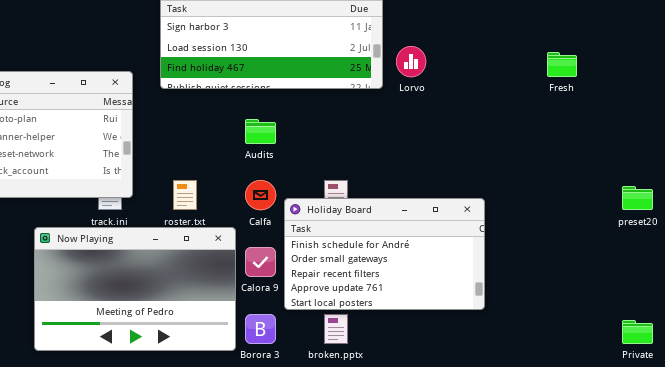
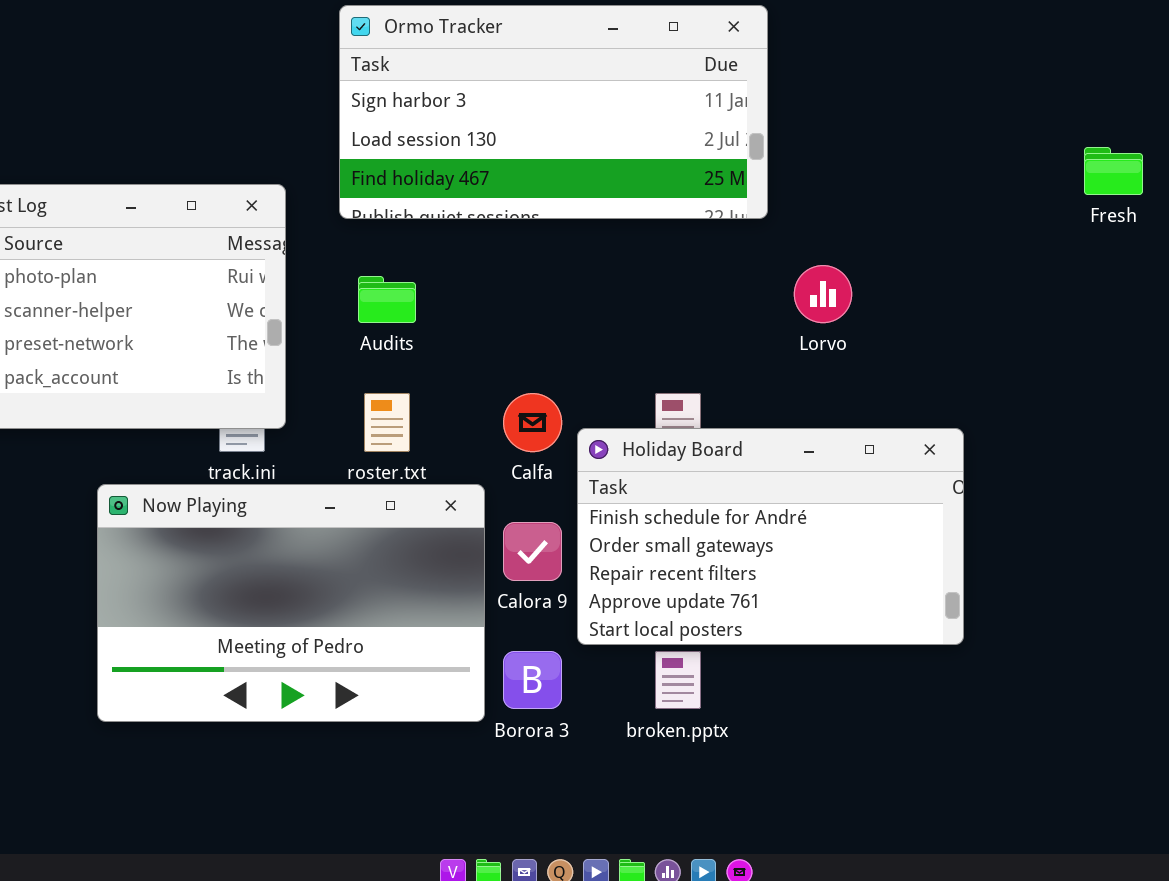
Lorvo: [396,46,426,77] -> [794,265,852,323], moved
Audits: [245,119,276,144] -> [358,276,416,323], moved

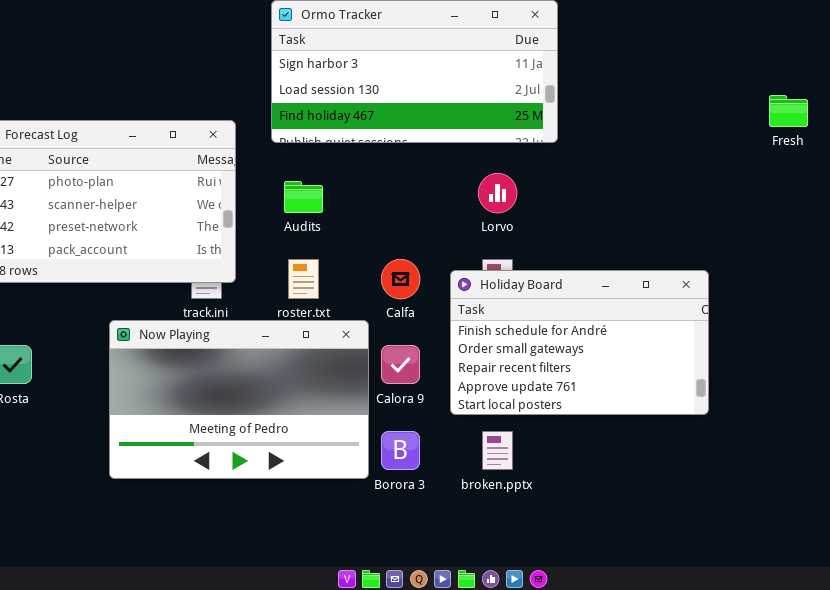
Lorvo: [794,265,852,323] -> [478,173,517,213], moved
Holiday Board: [577,428,964,645] -> [450,270,709,415], moved

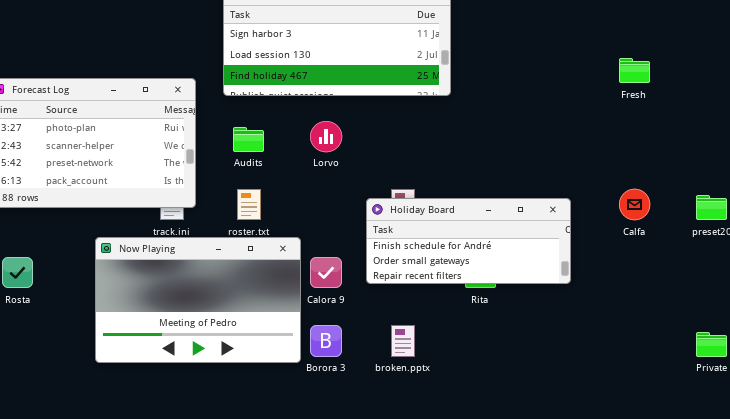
Lorvo: [478,173,517,213] -> [310,121,342,152], moved
Calfa: [381,259,420,299] -> [619,189,650,220], moved
Holiday Board: [450,270,709,415] -> [366,198,571,284], resized

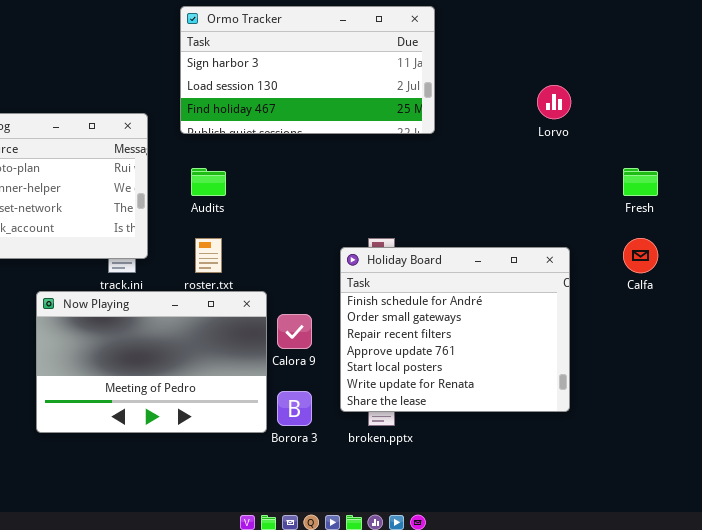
Fresh: [619,58,650,83] -> [623,168,658,196], moved
Lorvo: [310,121,342,152] -> [537,85,571,119], moved
Holiday Board: [366,198,571,284] -> [340,247,570,412], resized

